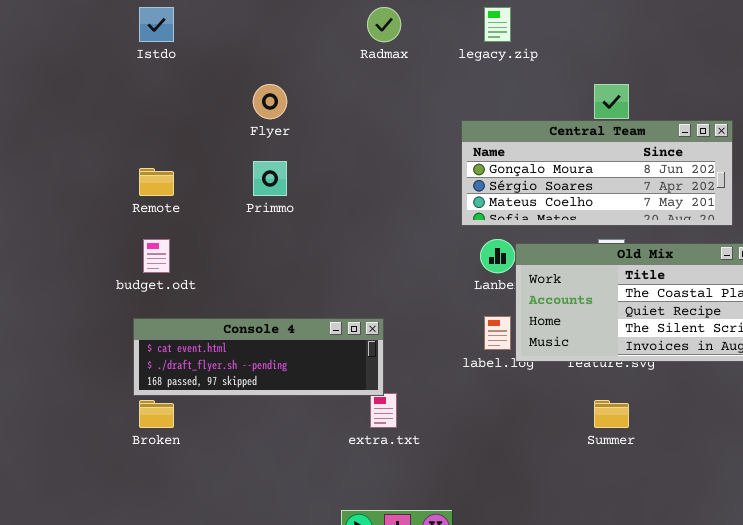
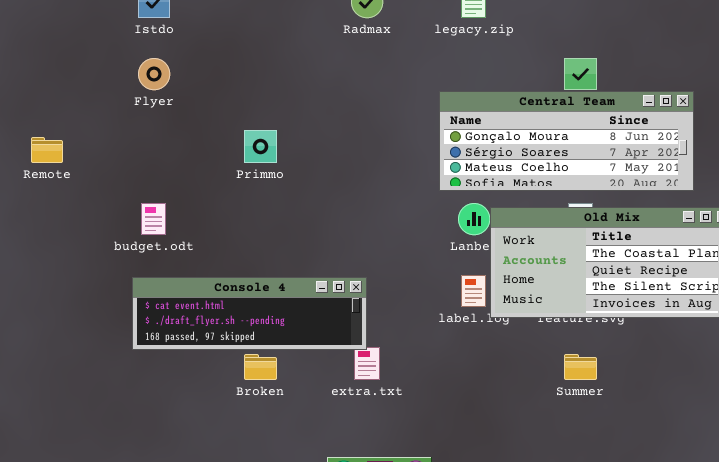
Flyer: [253,84,287,119] -> [138,58,170,90], moved
Remote: [139,168,174,196] -> [31,137,63,163], moved
Broken: [139,400,174,428] -> [244,354,277,380], moved

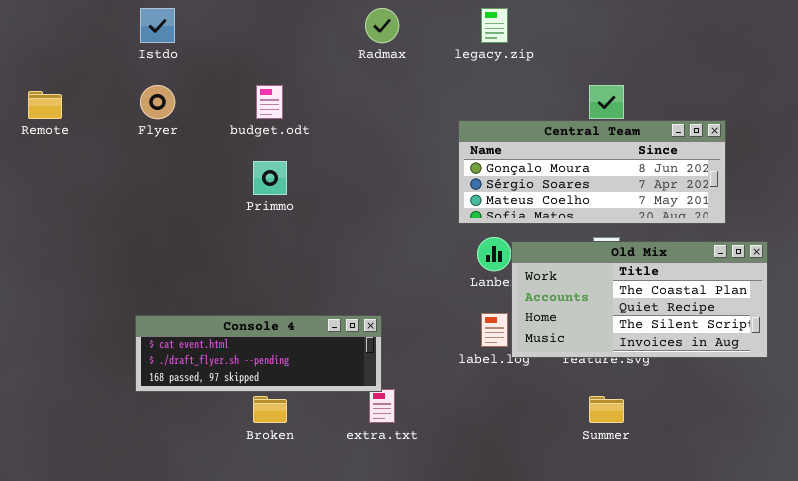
Remote: [31,137,63,163] -> [28,91,62,119], moved
budget.odt: [141,203,166,235] -> [256,85,283,119], moved

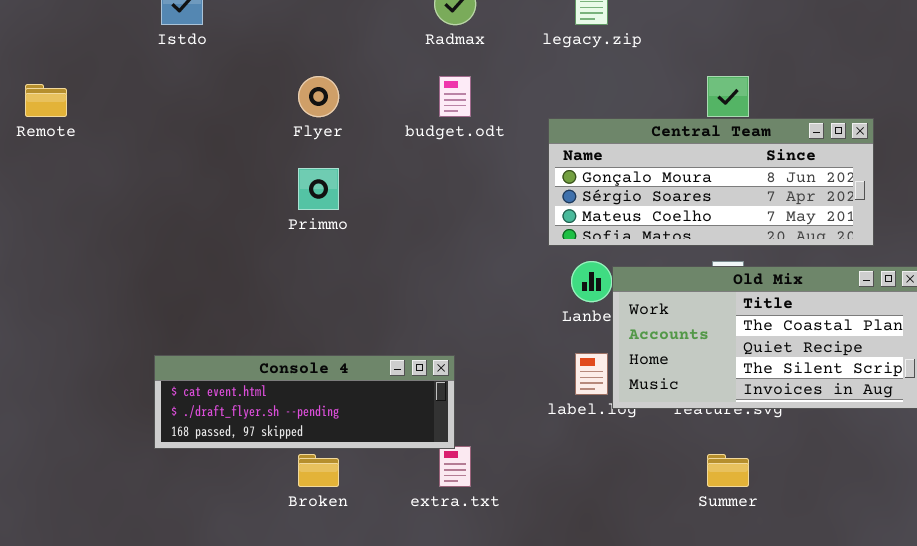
Flyer: [140,85,175,119] -> [298,76,339,117], moved
budget.odt: [256,85,283,119] -> [439,76,471,117], moved

